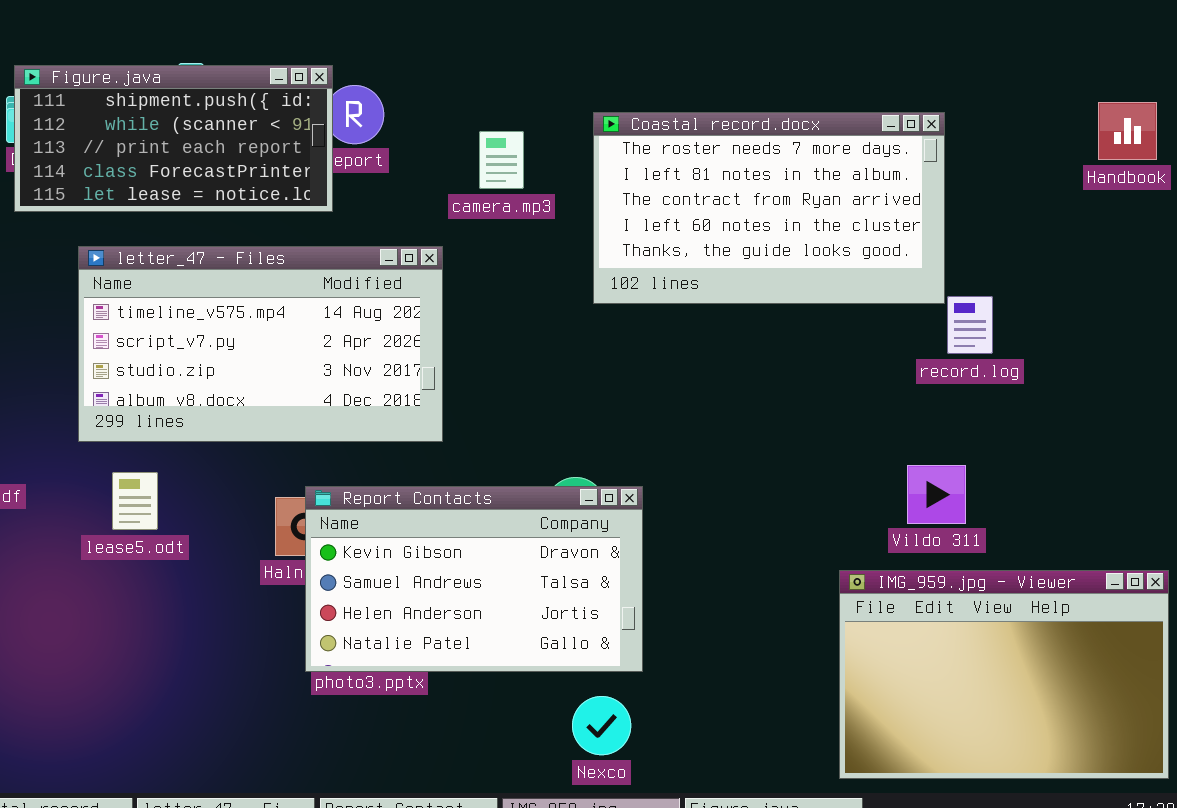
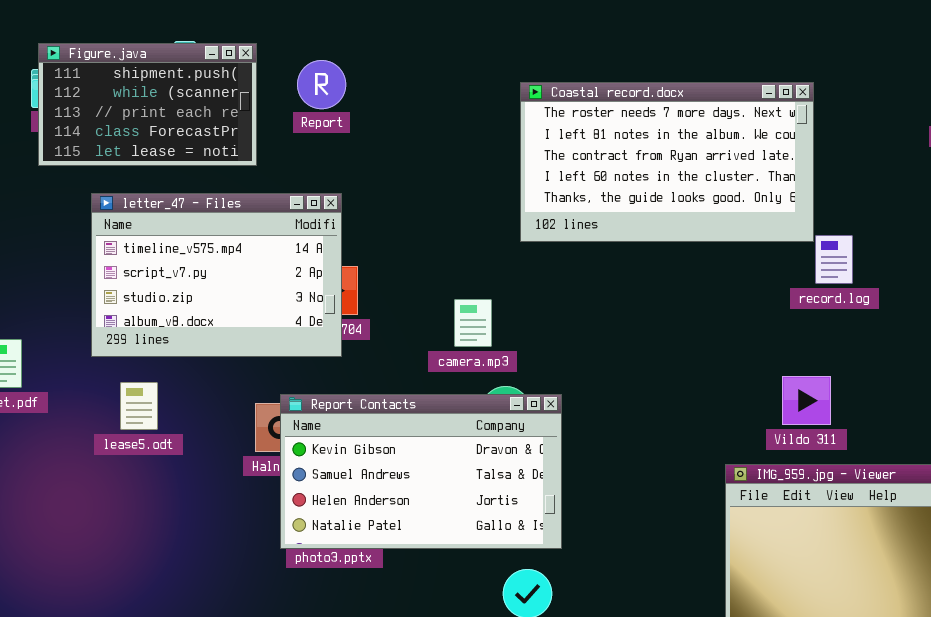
Figure.java: [14,65,333,212] -> [38,43,257,166], resized
camera.mp3: [479,131,524,189] -> [454,299,492,347], moved
letter_47 - Files: [78,246,443,442] -> [91,193,342,357], resized

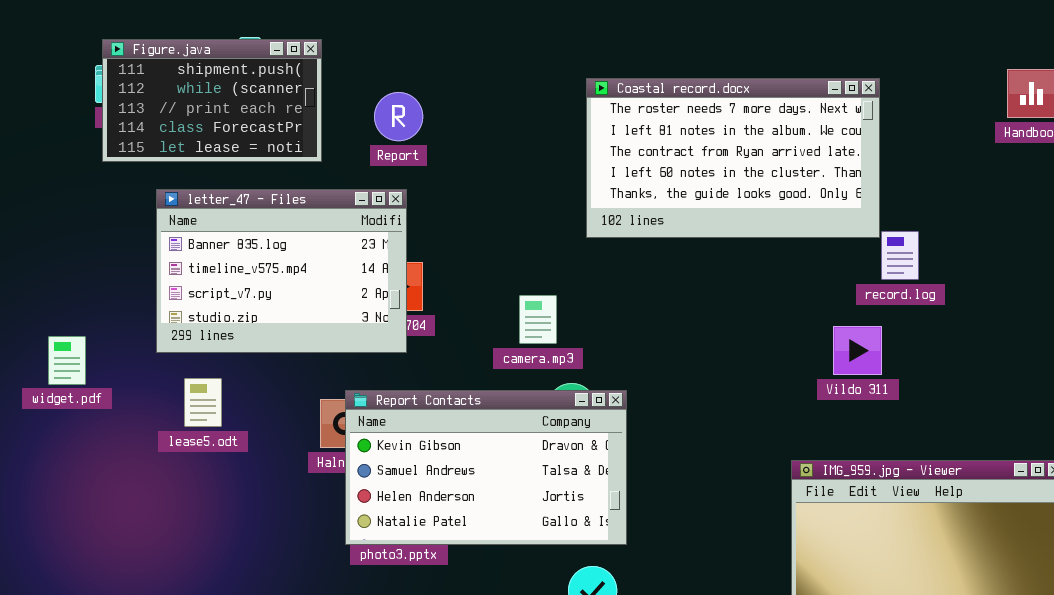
Report: [297,60,346,109] -> [374,92,423,141], moved
letter_47 - Files: [91,193,342,357] -> [156,189,407,353], scrolled up 1 row
Vildo 311: [782,376,831,425] -> [833,326,882,375], moved

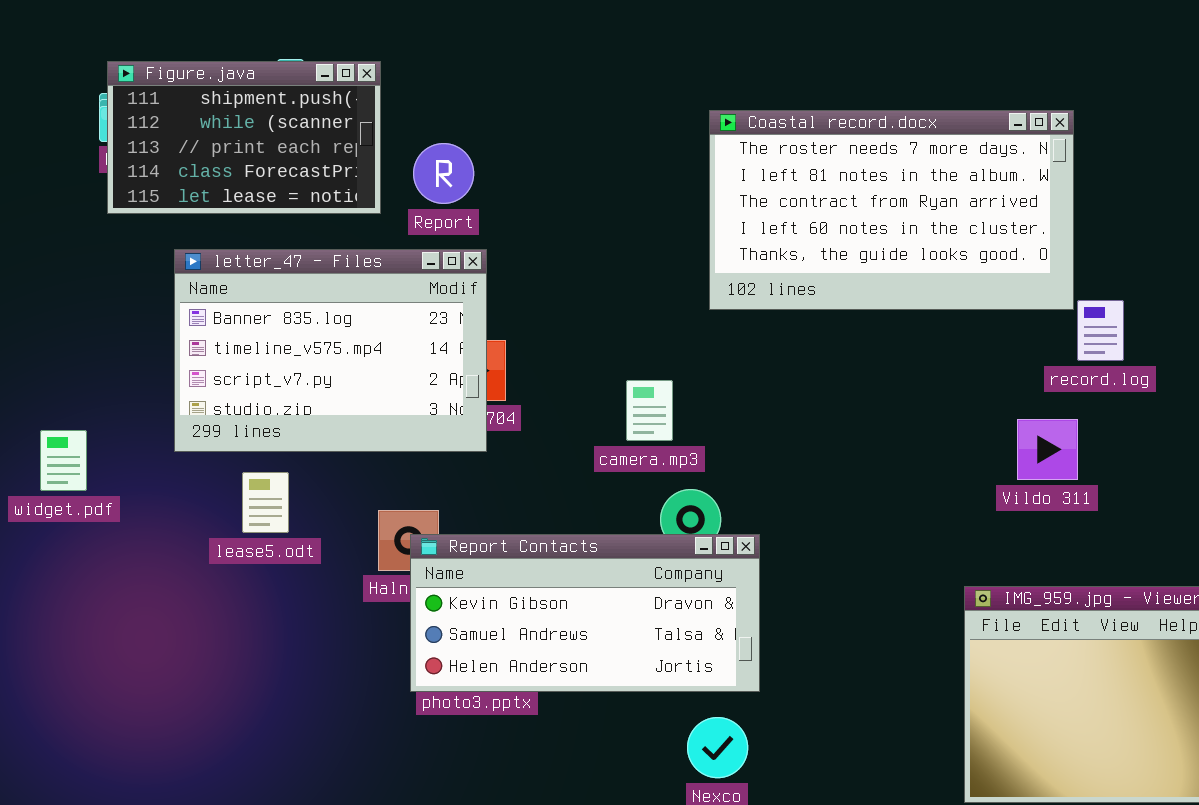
Report: [374,92,423,141] -> [413,143,474,204], moved
lease5.odt: [184,378,222,427] -> [242,472,289,533], moved
Report Contacts: [345,390,627,545] -> [410,534,760,692], resized

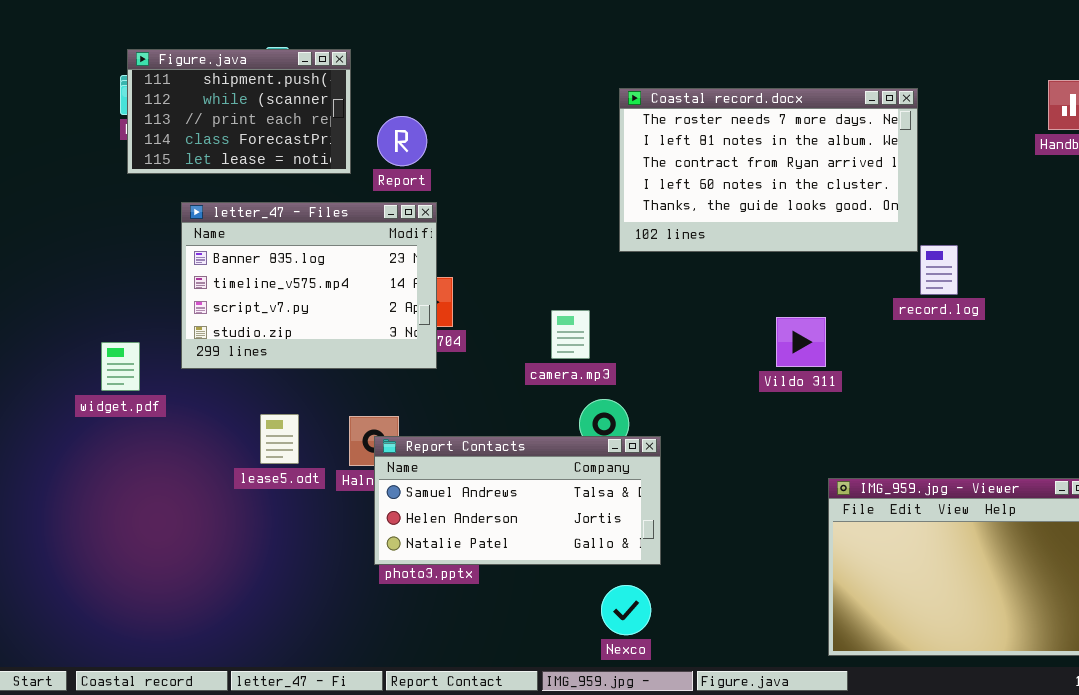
Vildo 311: [1017,419,1078,480] -> [776,317,826,367], moved
widget.pdf: [40,430,87,491] -> [101,342,140,391], moved
lease5.odt: [242,472,289,533] -> [260,414,299,464], moved
Report Contacts: [410,534,760,692] -> [374,436,661,565], scrolled down 1 row

